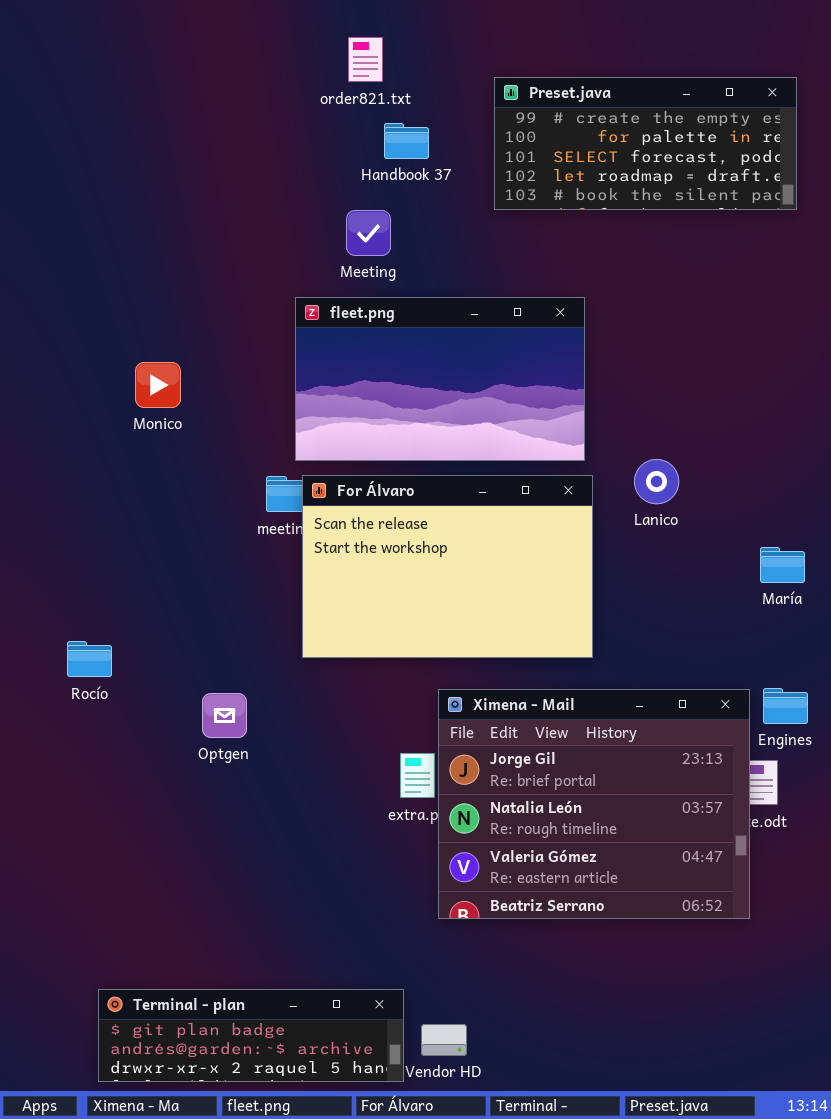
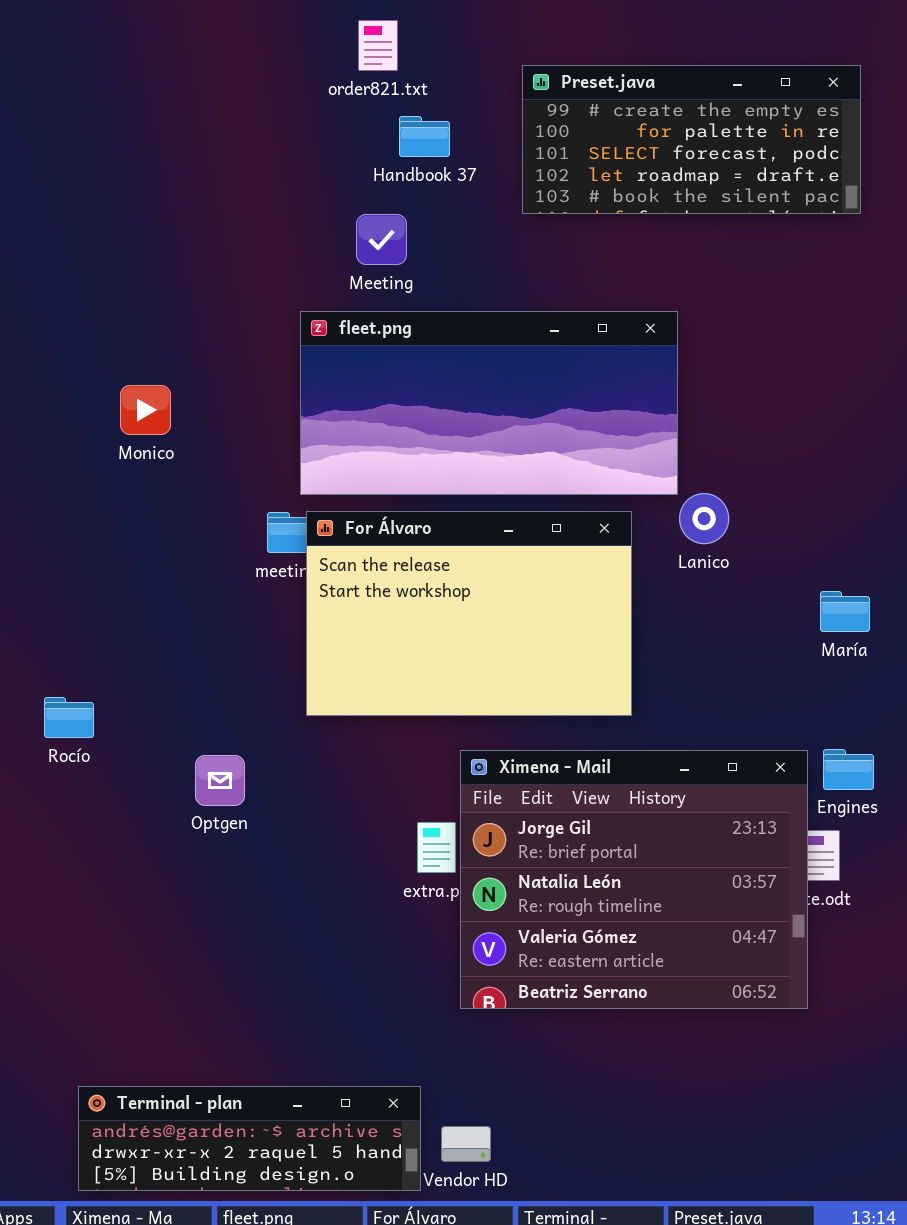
fleet.png: [295,297,585,461] -> [300,311,678,495], resized
Terminal - plan: [98,989,404,1082] -> [78,1086,421,1191], scrolled down 1 row

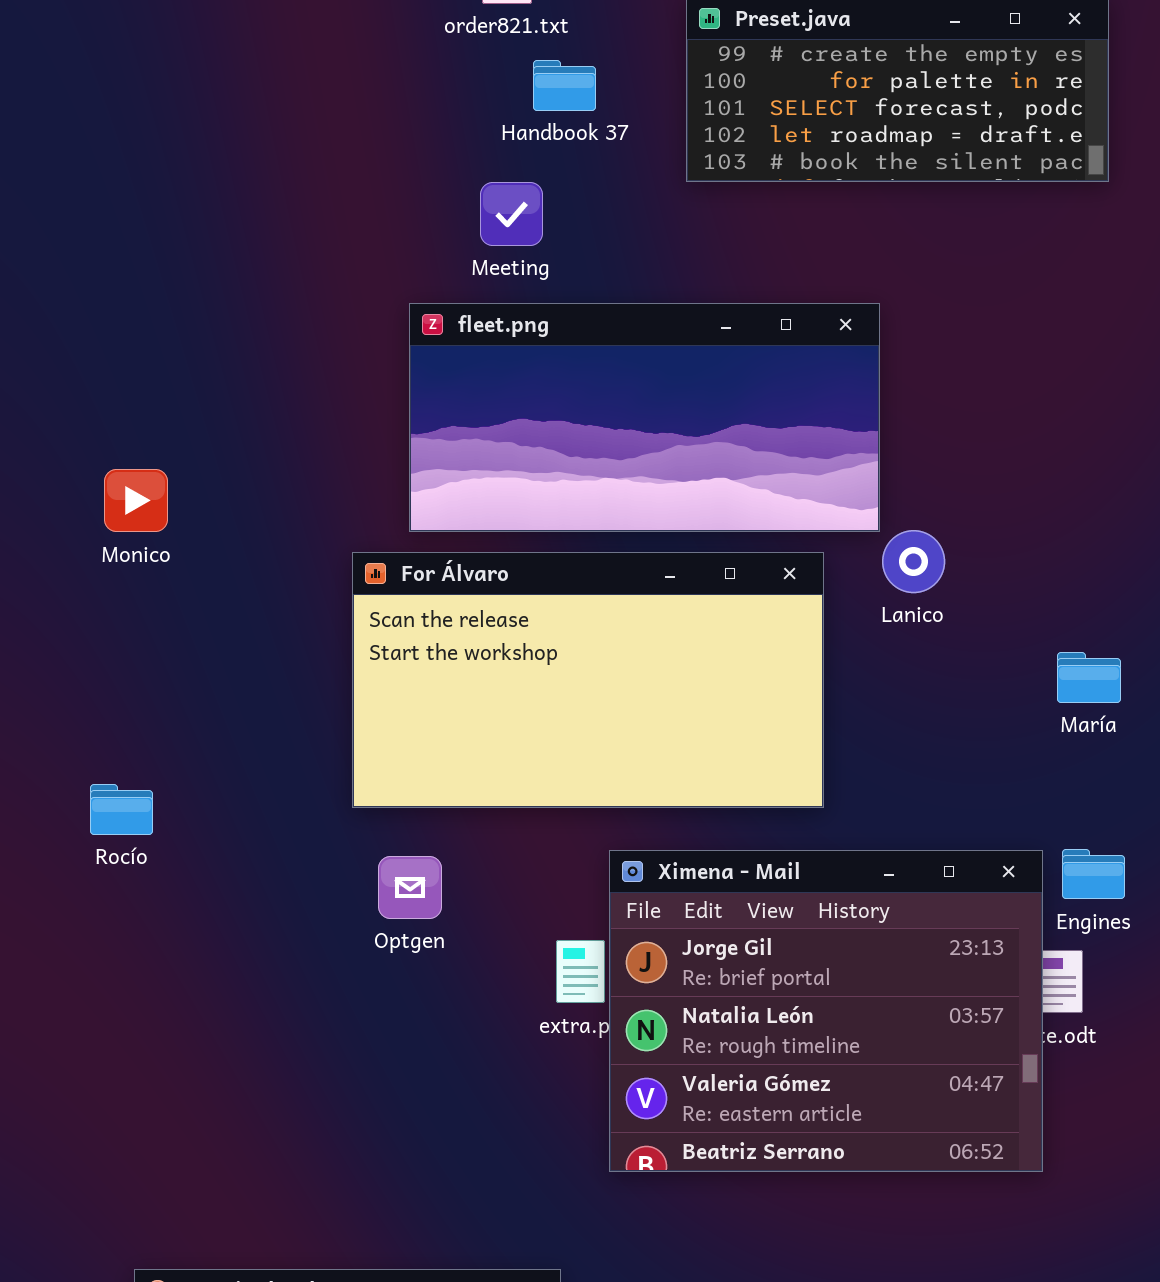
Monico: [120,385,171,435] -> [104,469,168,532], moved
For Álvaro: [306,511,632,716] -> [352,552,824,808], resized
Optgen: [195,755,245,806] -> [378,856,442,919], moved

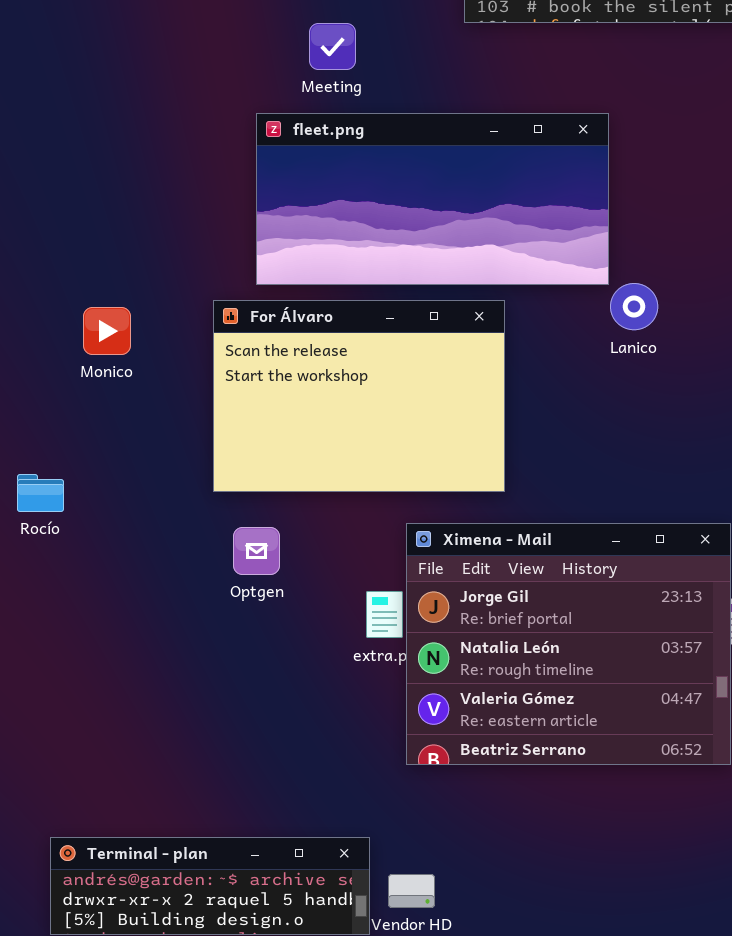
Monico: [104,469,168,532] -> [83,307,131,355], moved
For Álvaro: [352,552,824,808] -> [213,300,505,492], resized

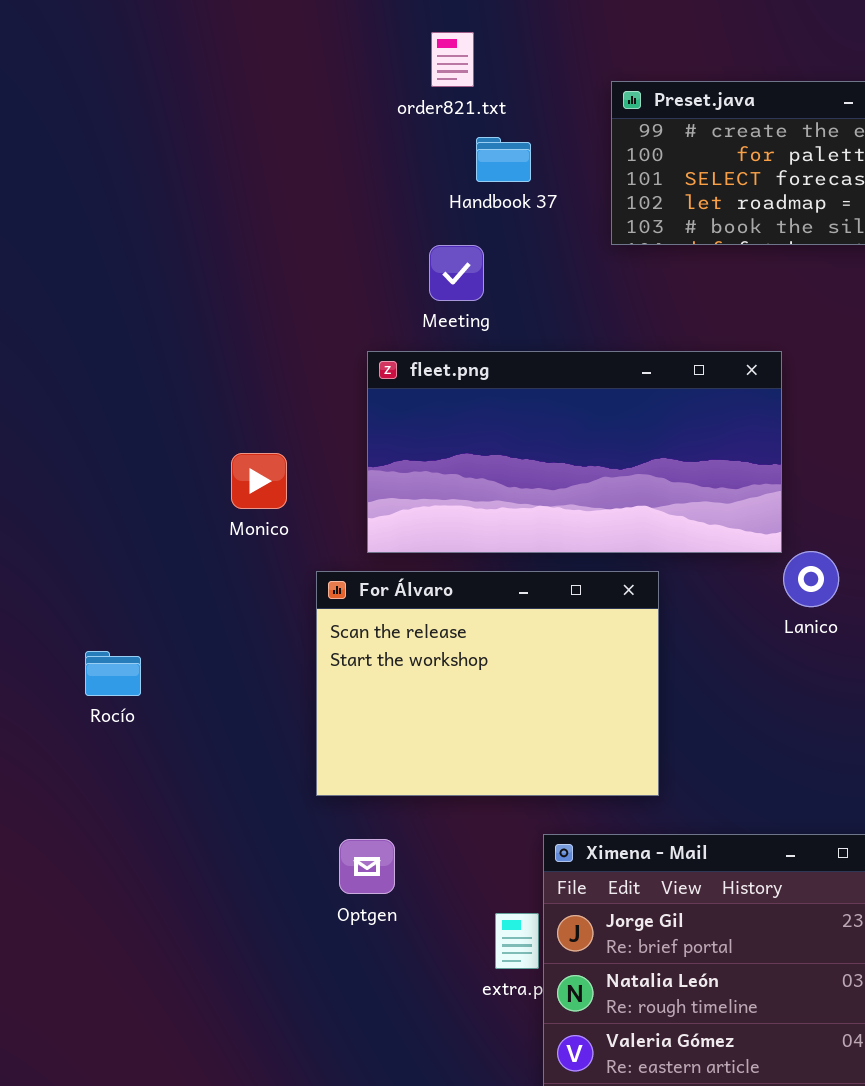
Monico: [83,307,131,355] -> [231,453,287,509], moved
Rocío: [17,474,64,512] -> [85,651,141,696], moved

